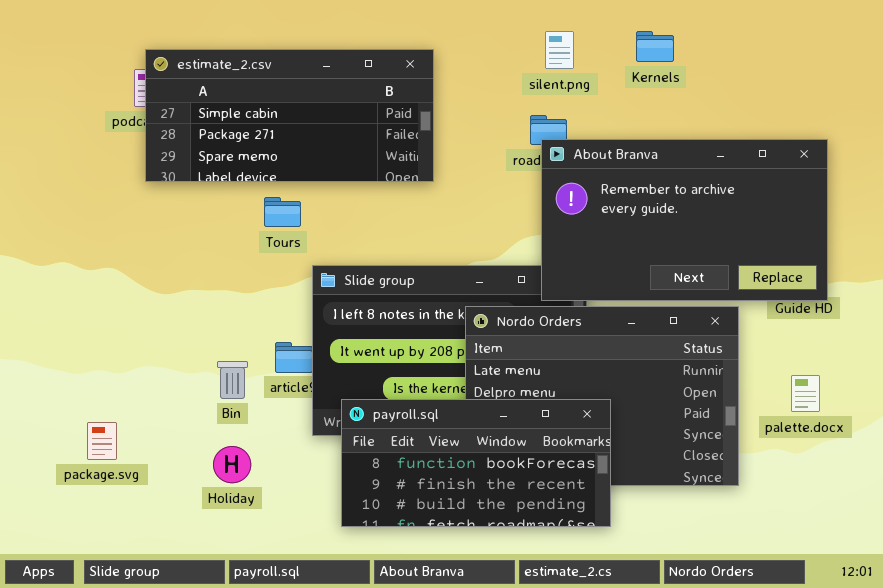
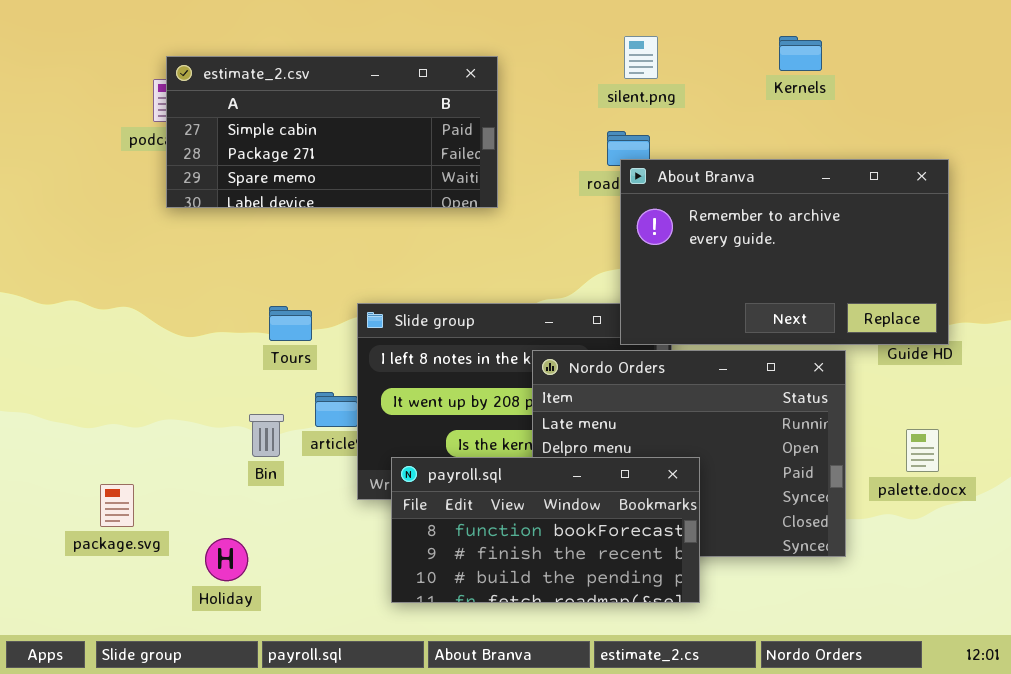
Kernels: [636,31,674,62] -> [779,36,822,71], moved
Tours: [264,197,301,227] -> [269,306,312,341], moved
Holiday: [213,446,251,483] -> [205,538,248,581], moved

